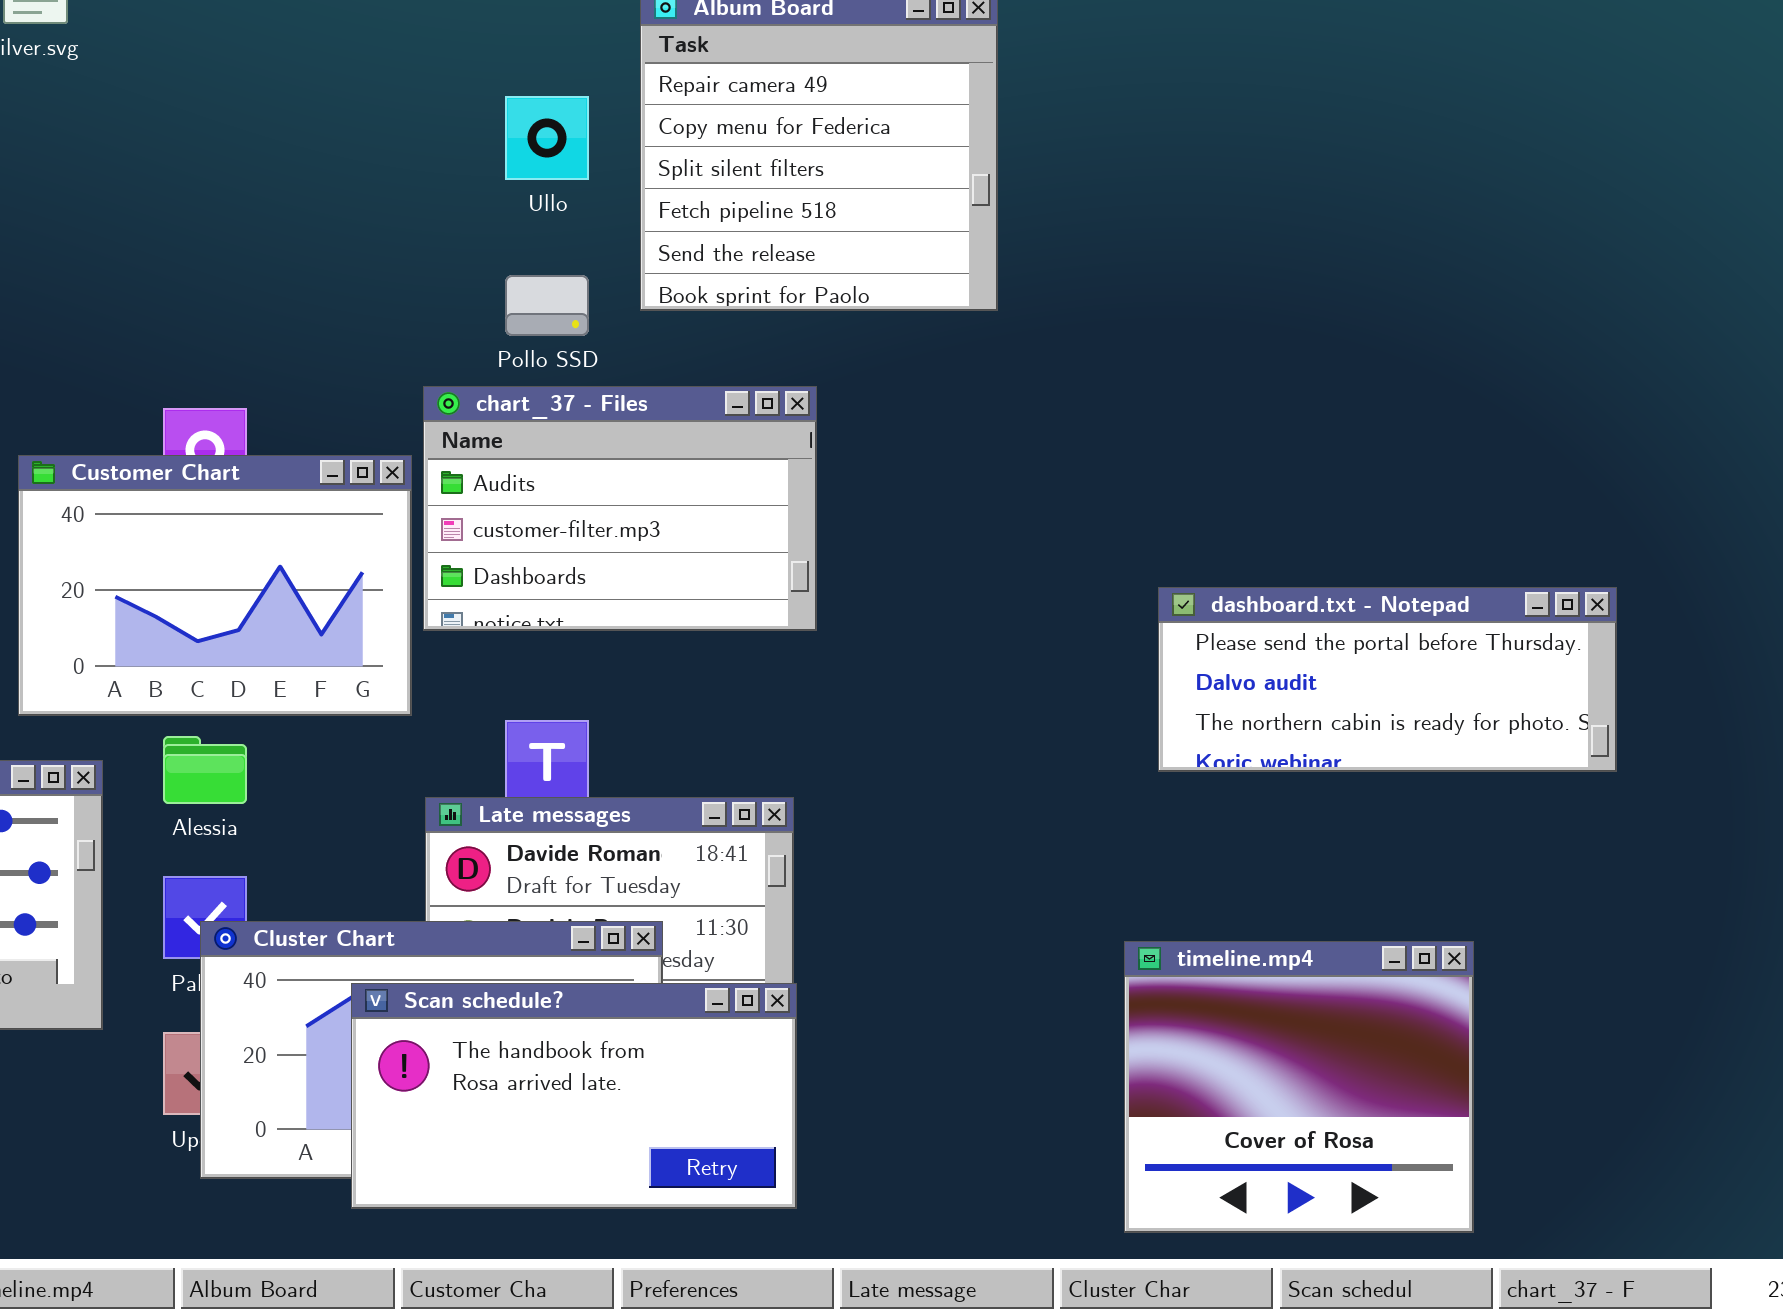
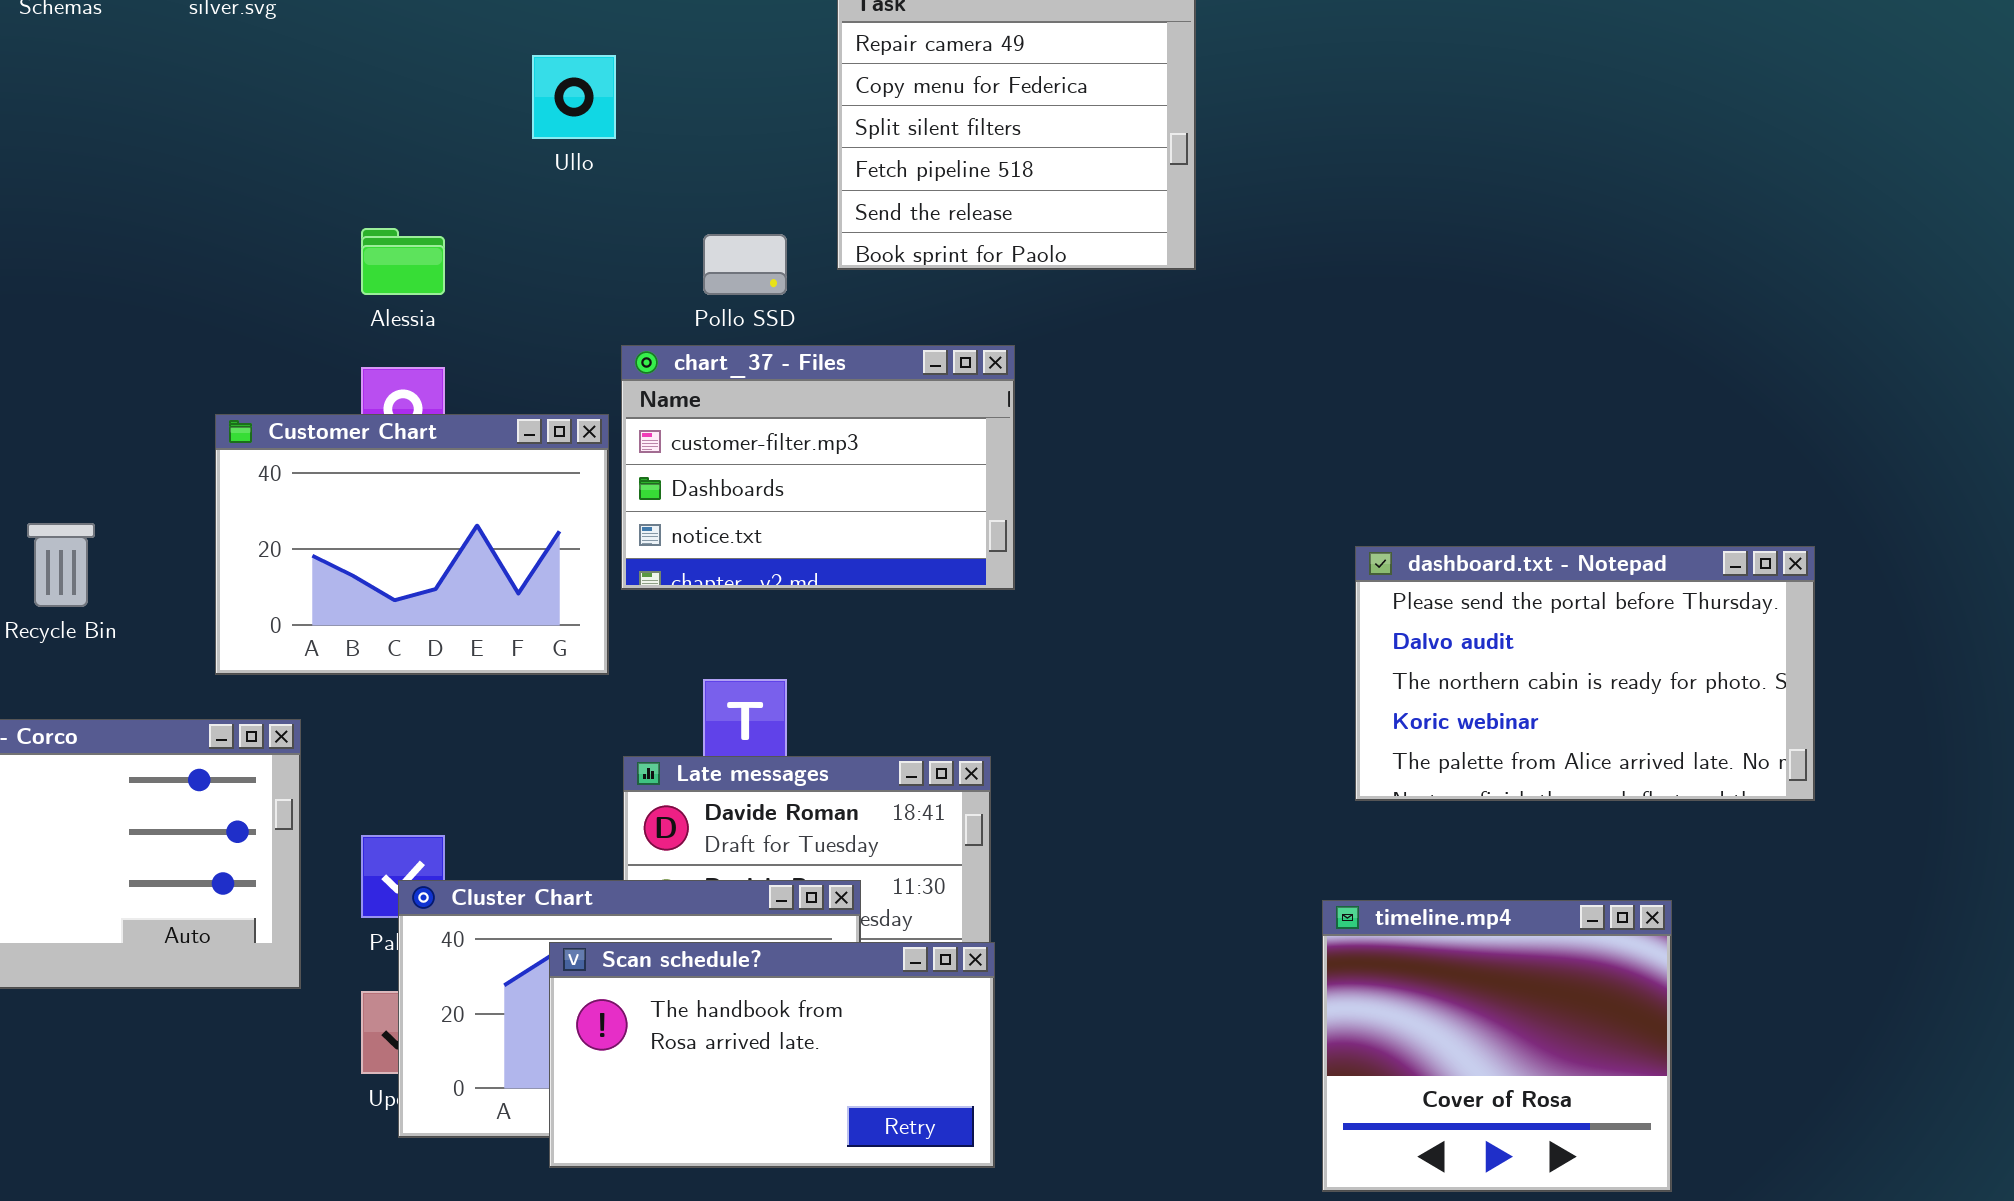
Ullo: [505,96,589,180] -> [532,55,616,139], moved
chart_37 - Files: [423,386,817,631] -> [621,345,1015,590], scrolled down 1 row
dashboard.txt - Notepad: [1158,587,1617,772] -> [1355,546,1815,801], resized
Alessia: [163,736,247,804] -> [361,228,445,295], moved

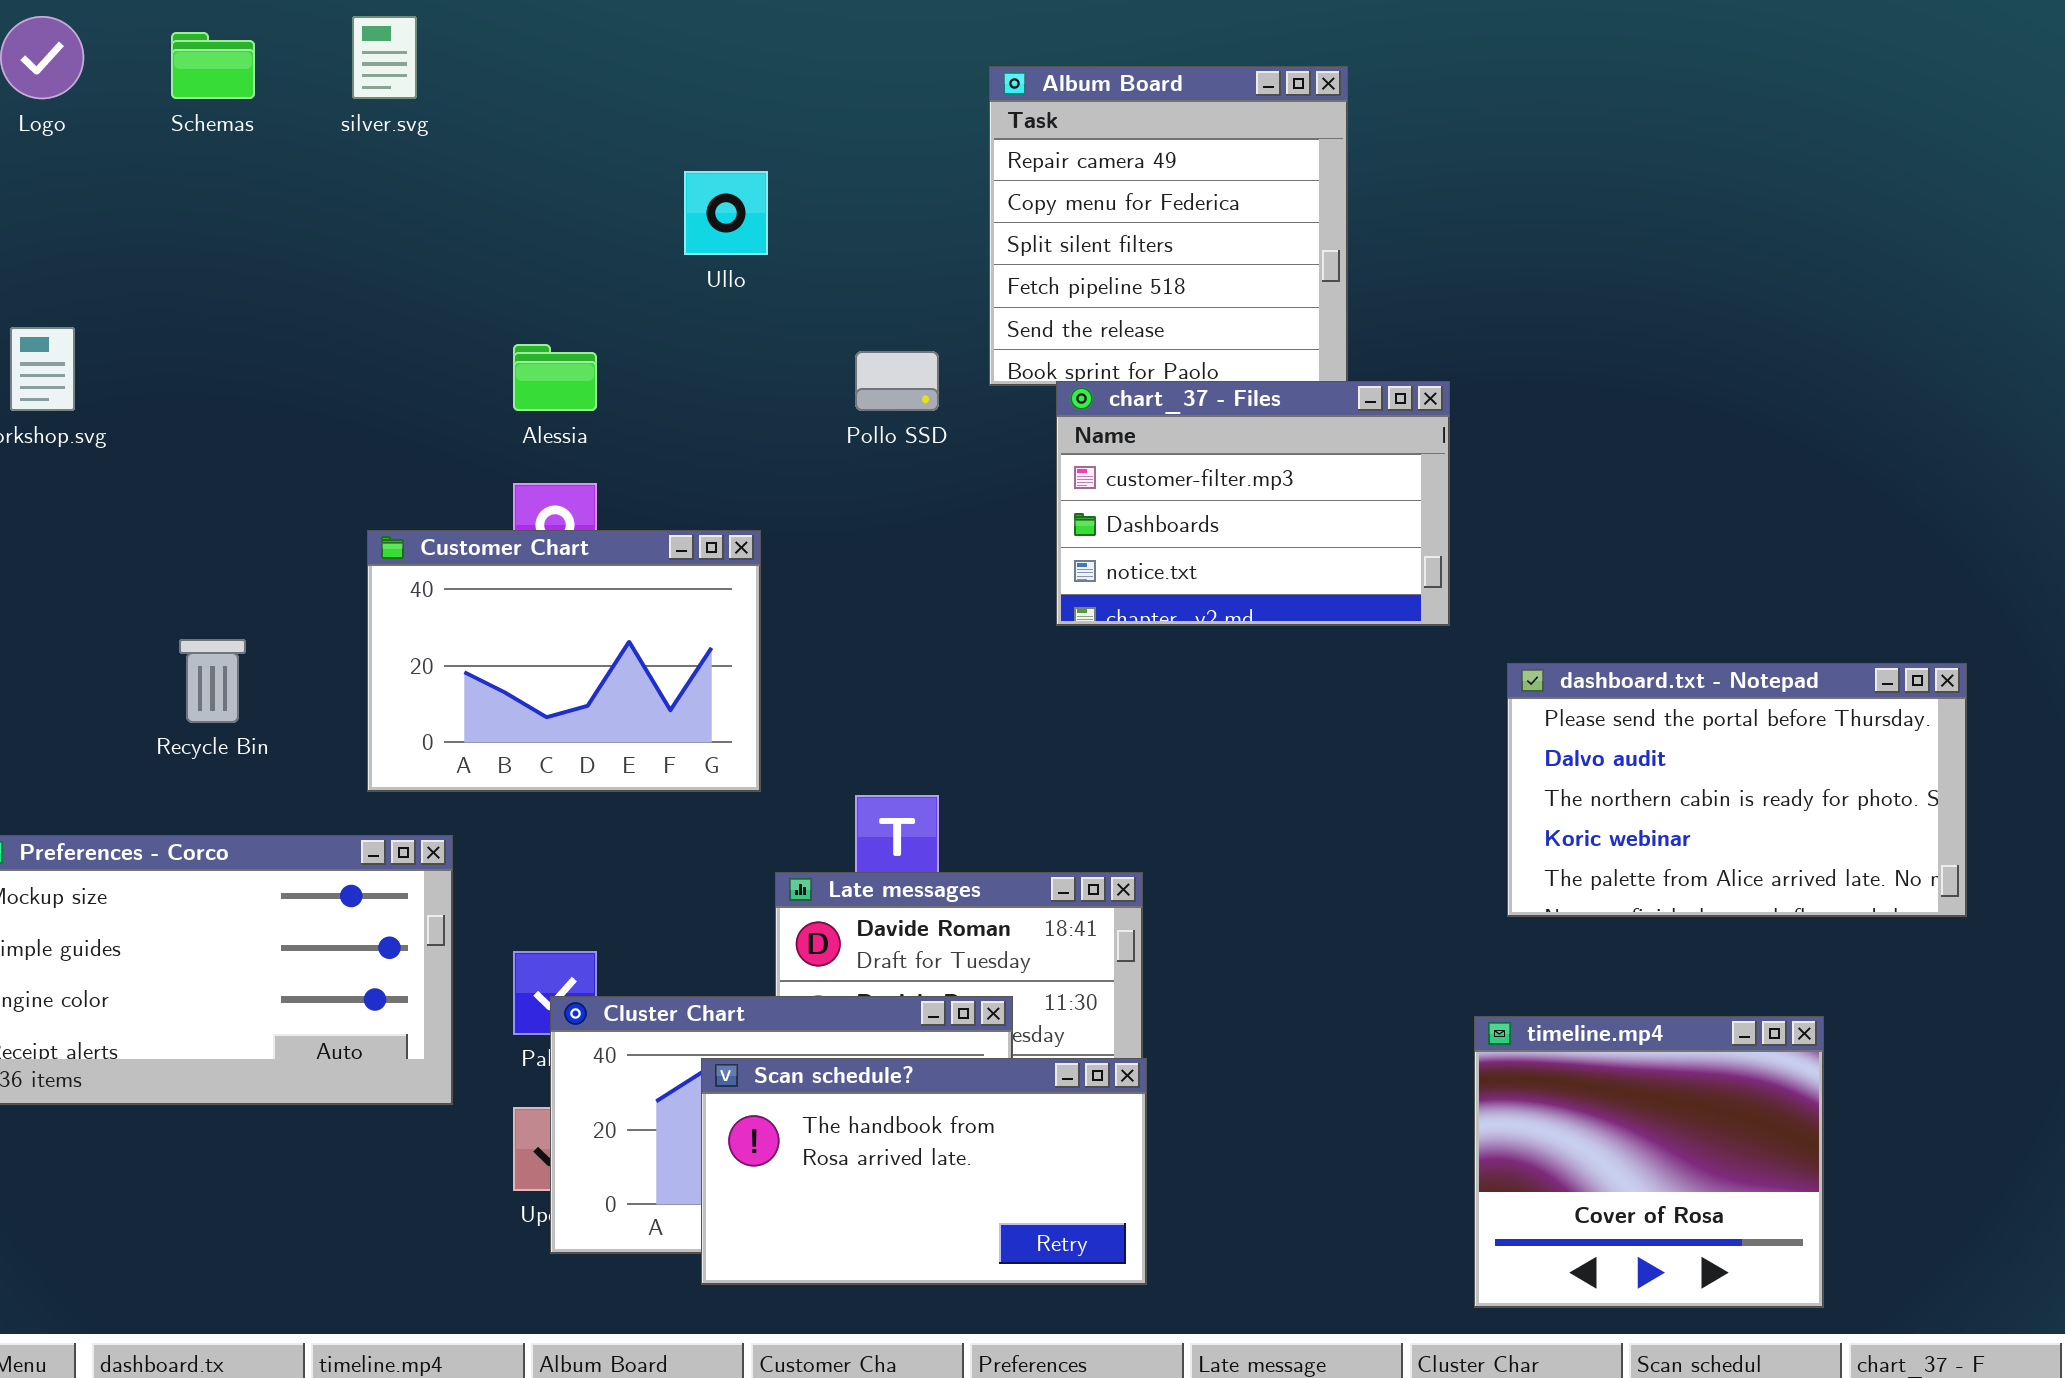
chart_37 - Files: [621,345,1015,590] -> [1056,381,1450,626], moved

